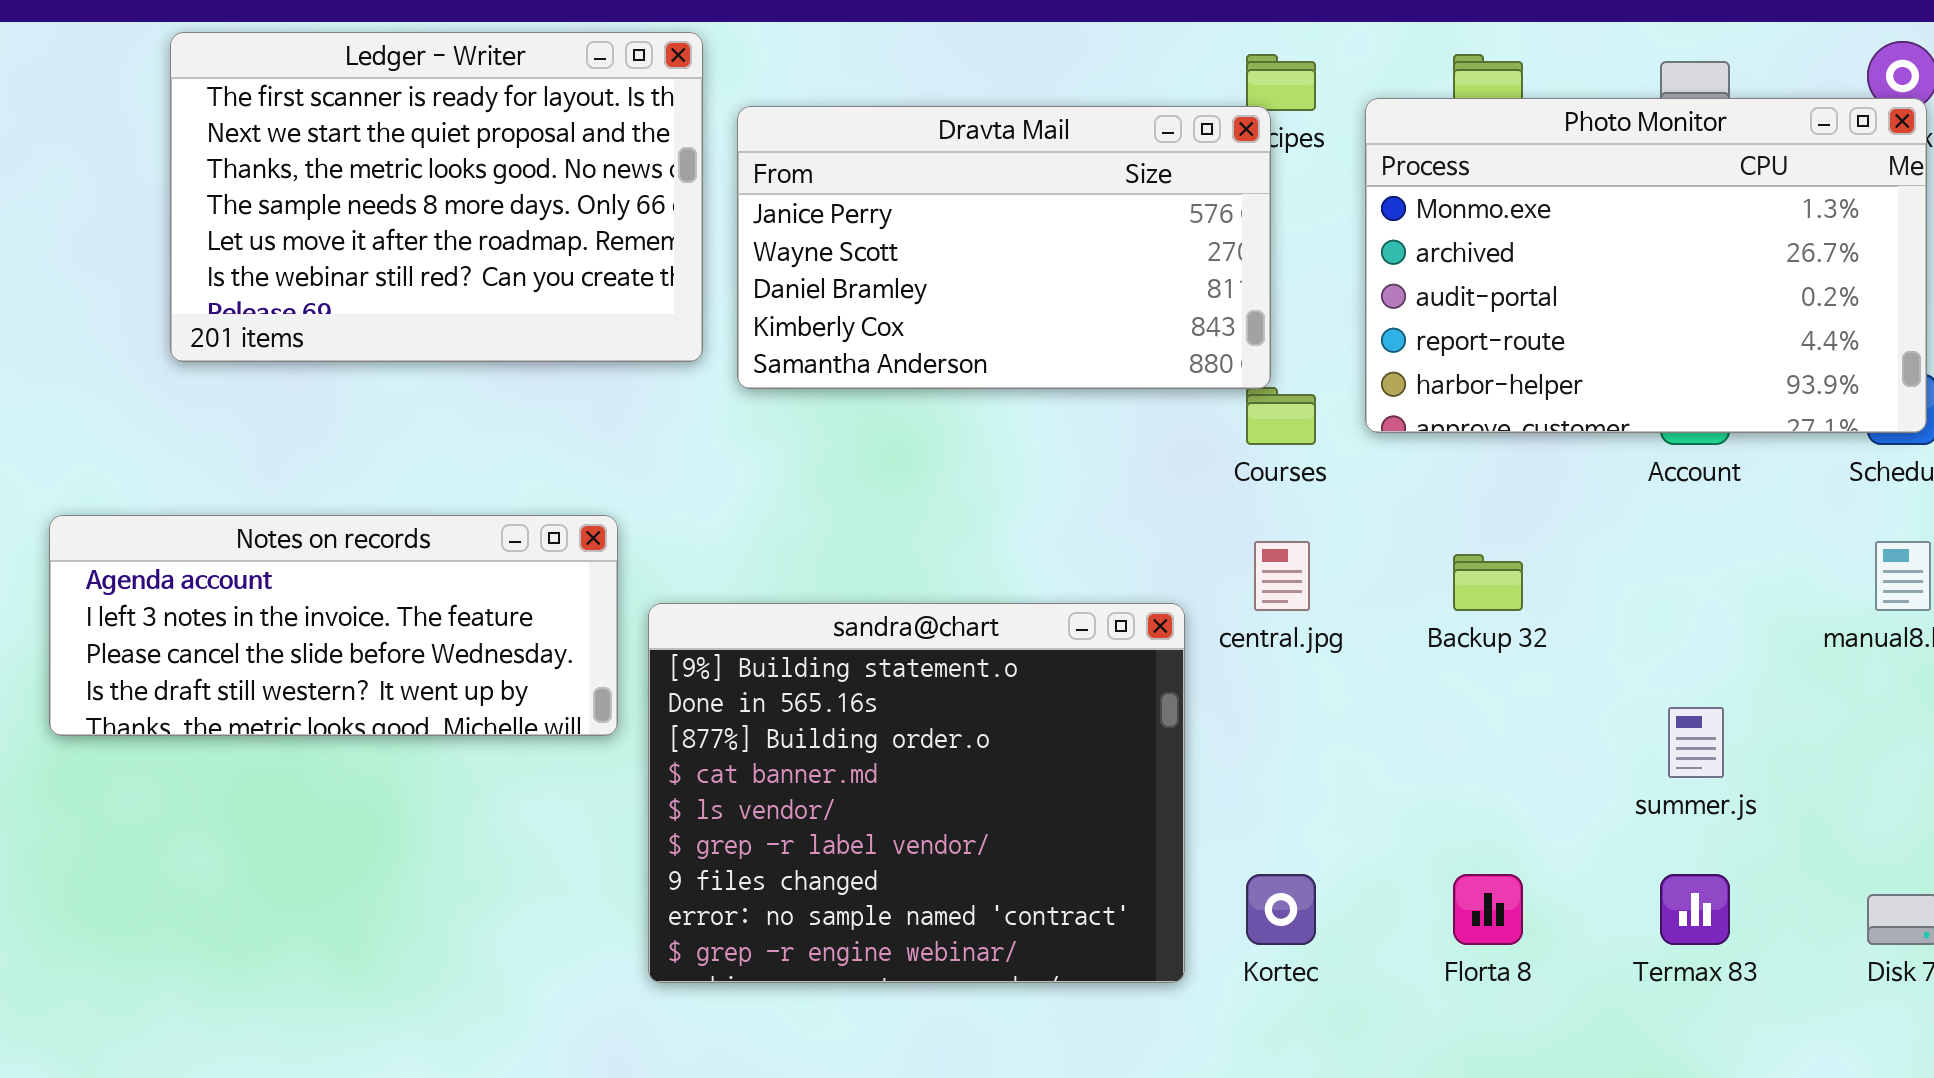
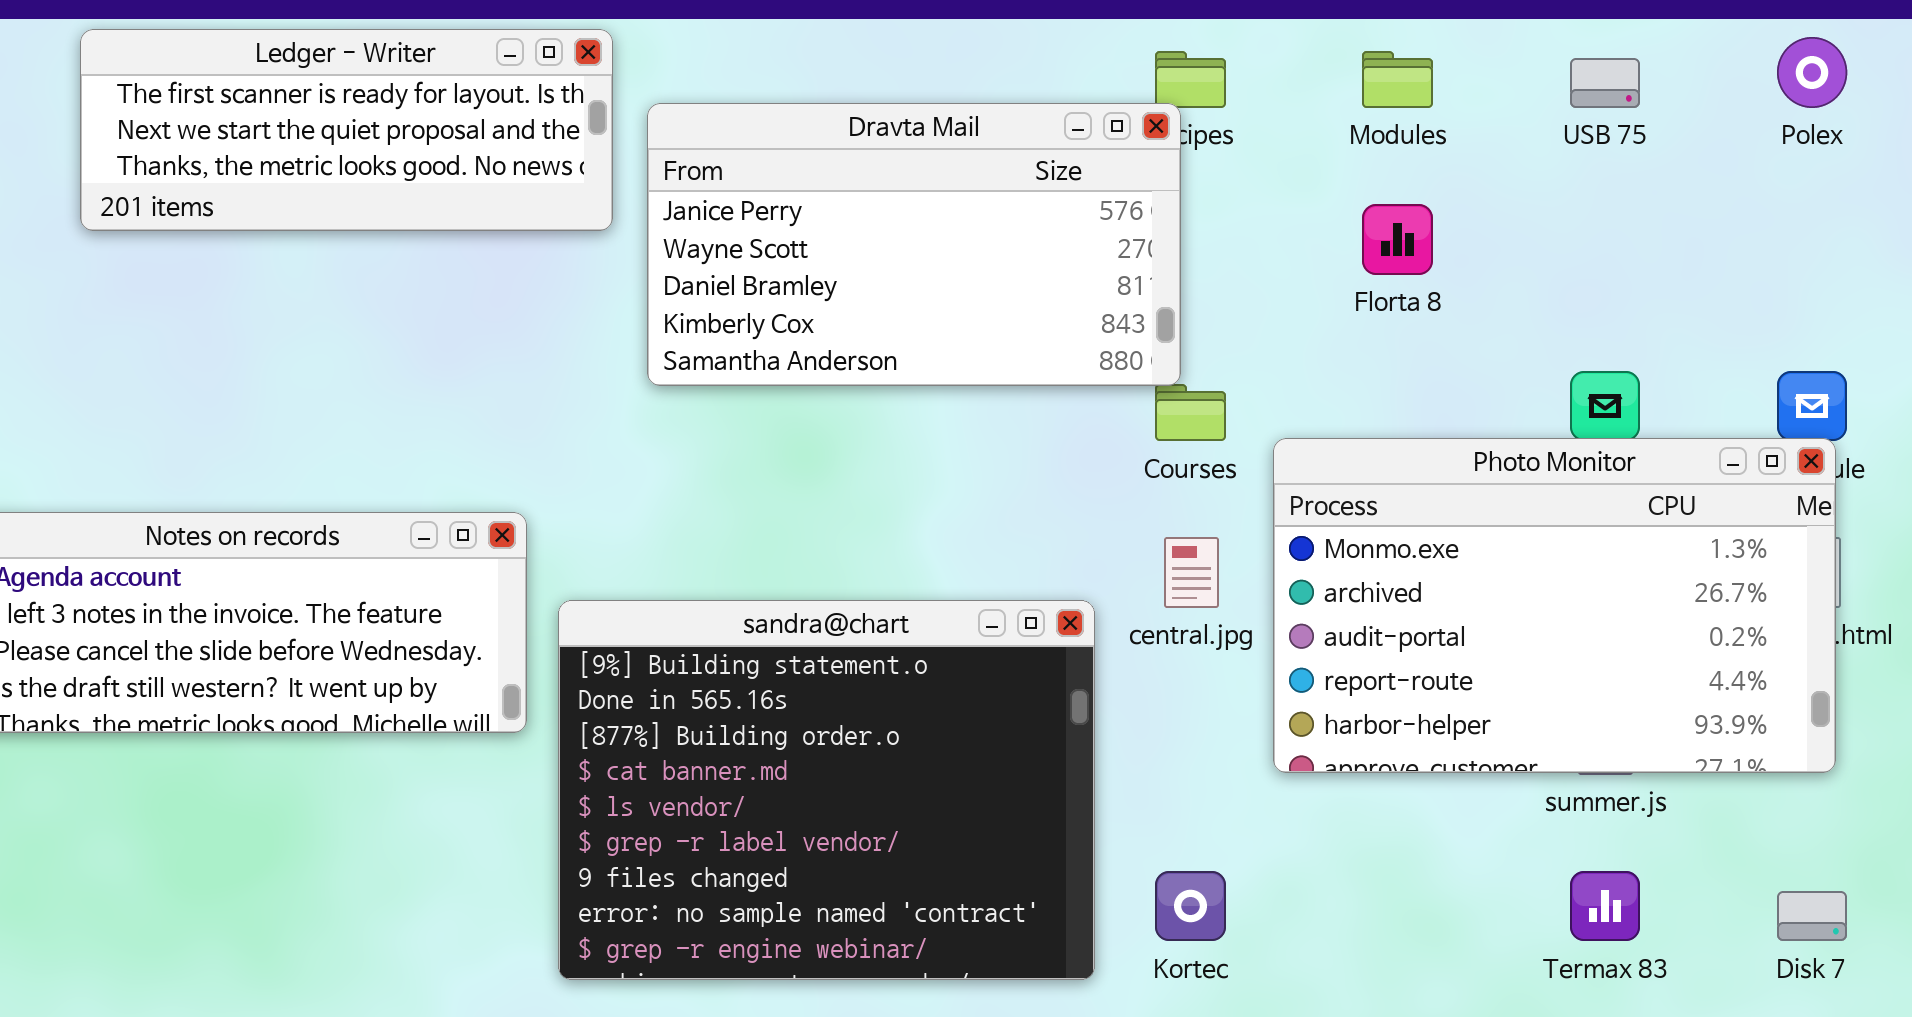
Ledger - Writer: [170,32,703,362] -> [80,29,613,231], resized
Photo Monitor: [1365,98,1927,433] -> [1273,438,1836,773], moved
Florta 8: [1453,874,1523,945] -> [1362,204,1433,275], moved

